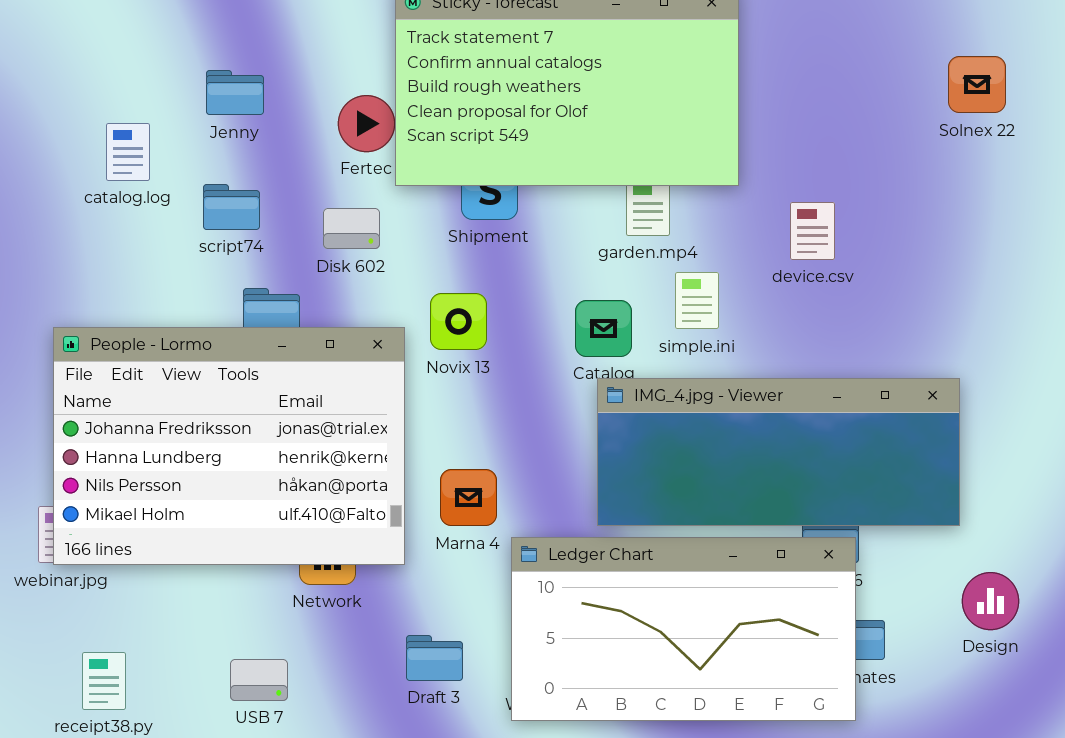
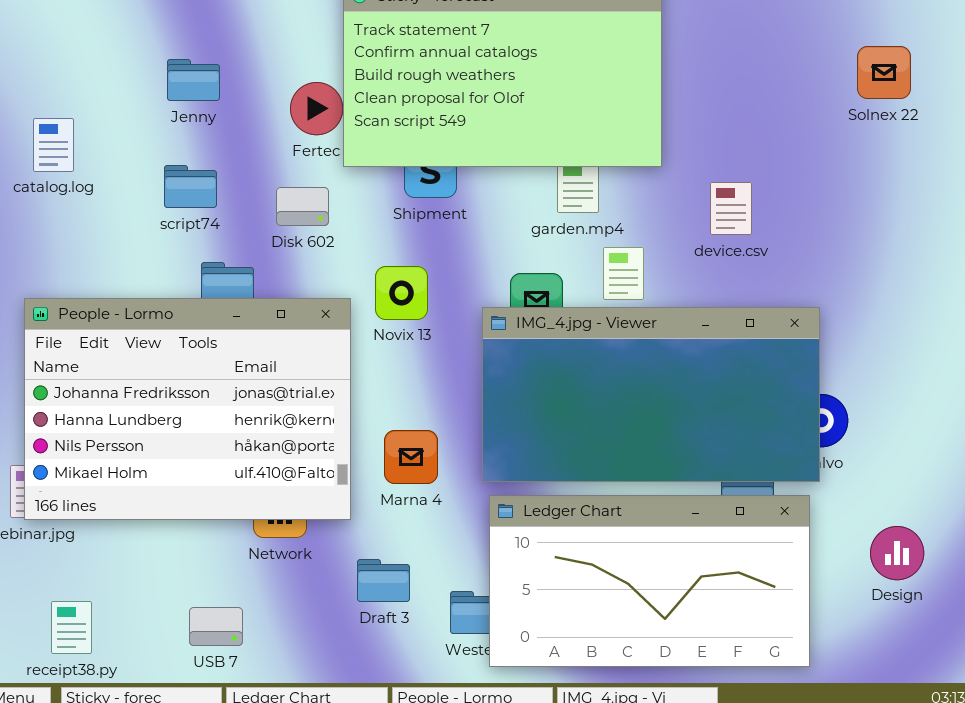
catalog.log: [106,123,150,181] -> [33,118,74,172], moved
IMG_4.jpg - Viewer: [597,378,960,526] -> [482,307,820,482], moved, resized
Ledger Chart: [511,537,856,721] -> [489,495,810,667], moved
Draft 3: [406,635,463,681] -> [357,559,410,602], moved

